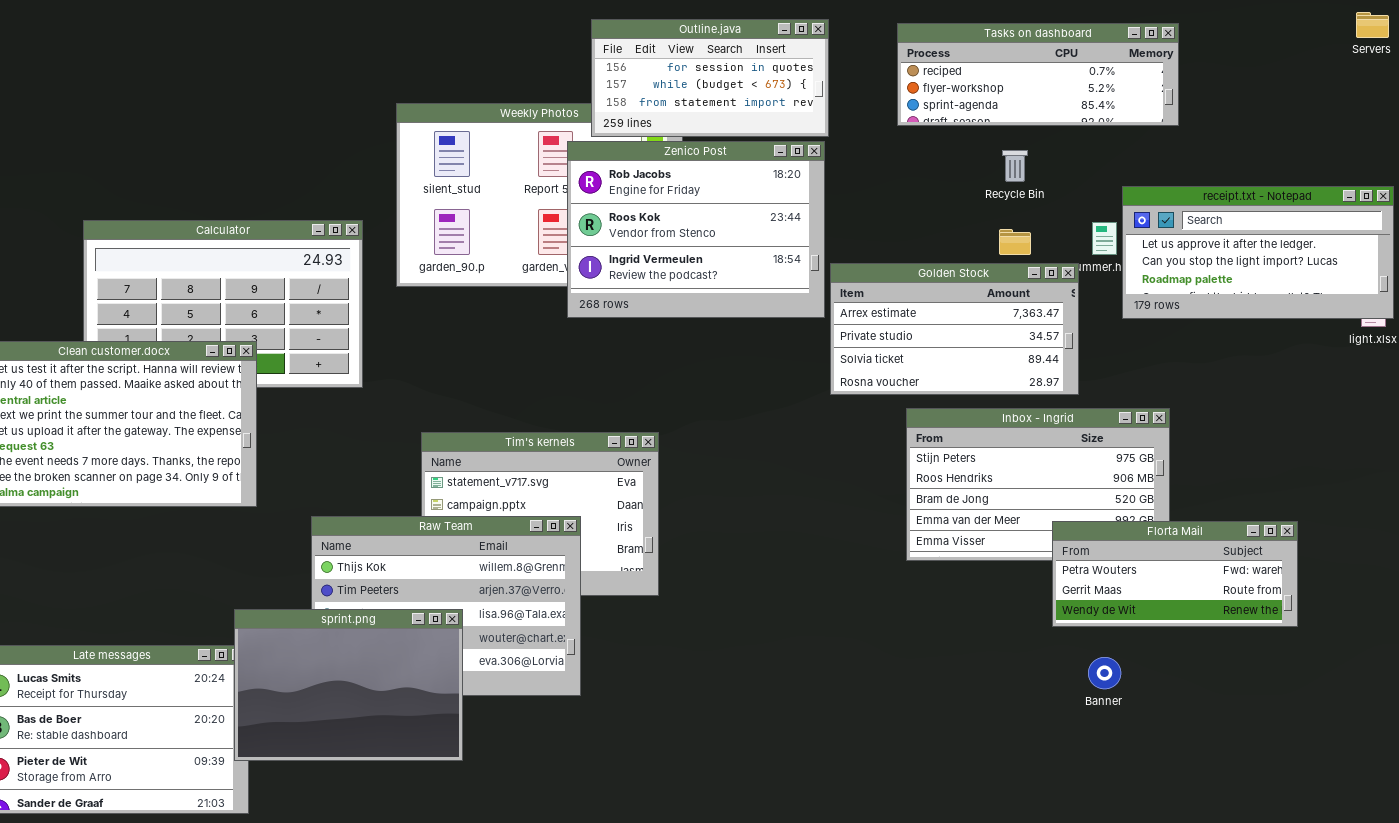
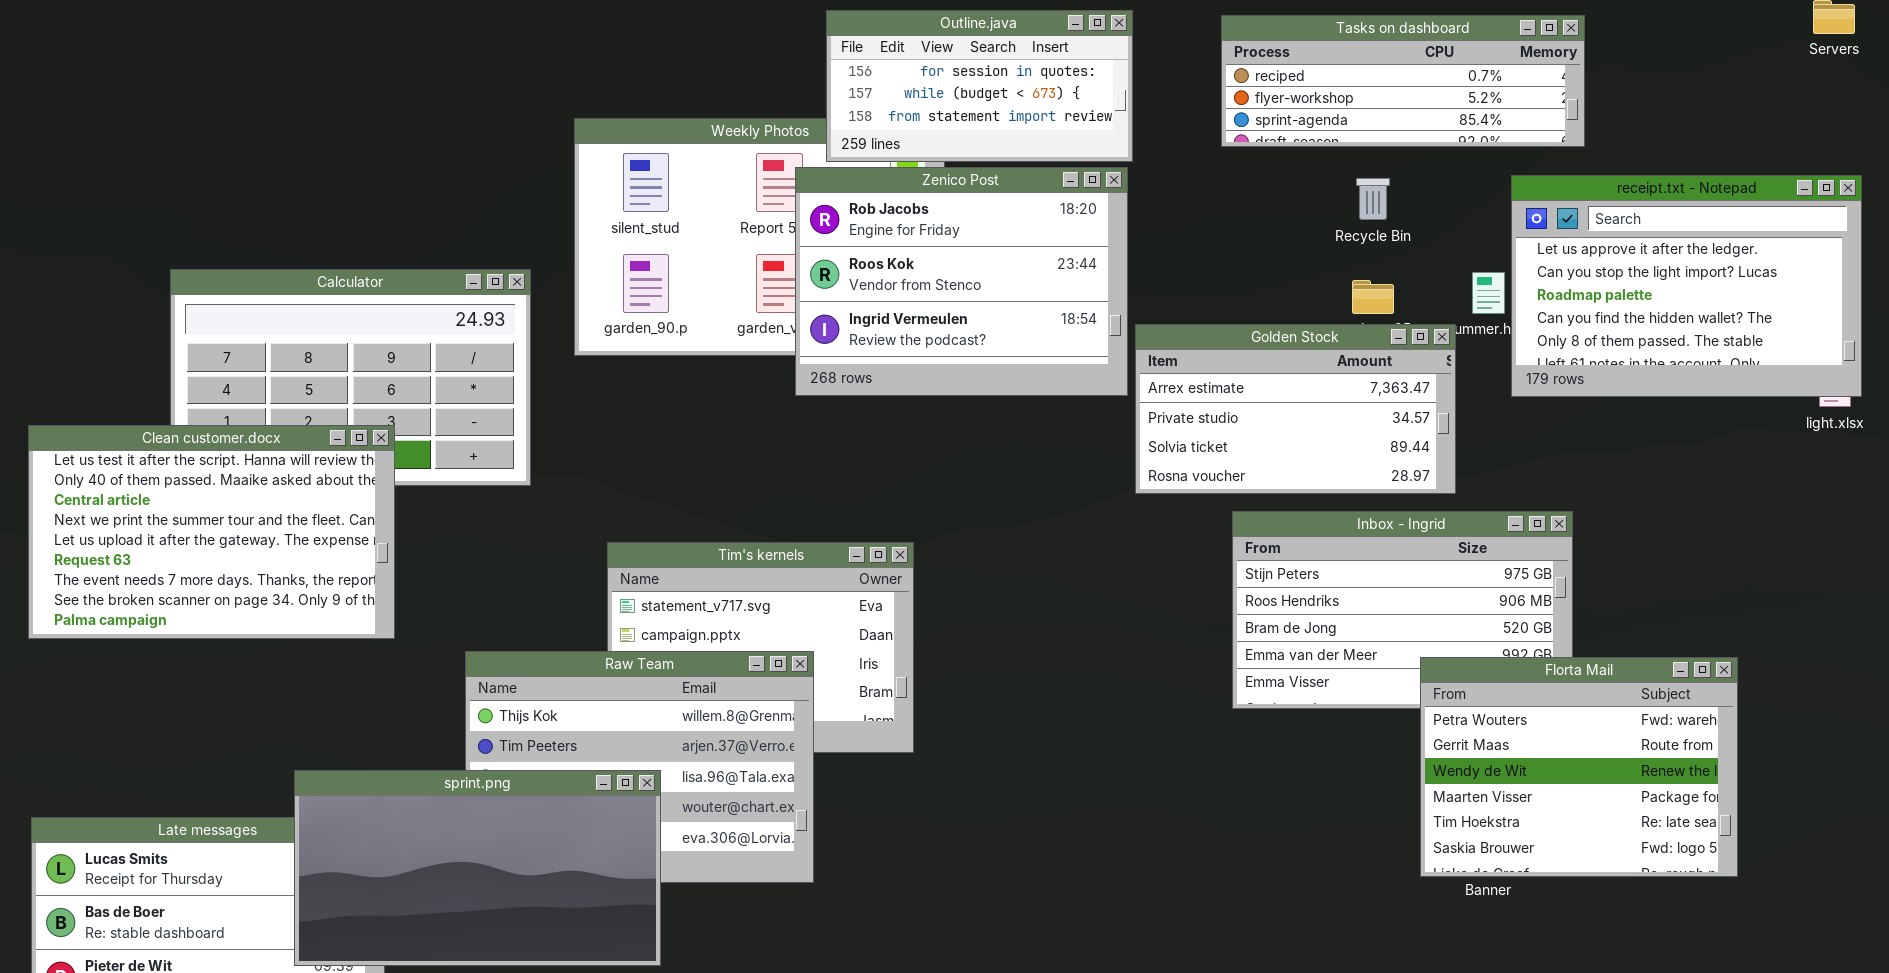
receipt.txt - Notepad: [1122,186,1394,319] -> [1511,175,1862,397], resized
Florta Mail: [1052,521,1298,627] -> [1420,657,1738,877], resized
sprint.png: [234,609,463,761] -> [294,770,661,966], resized

